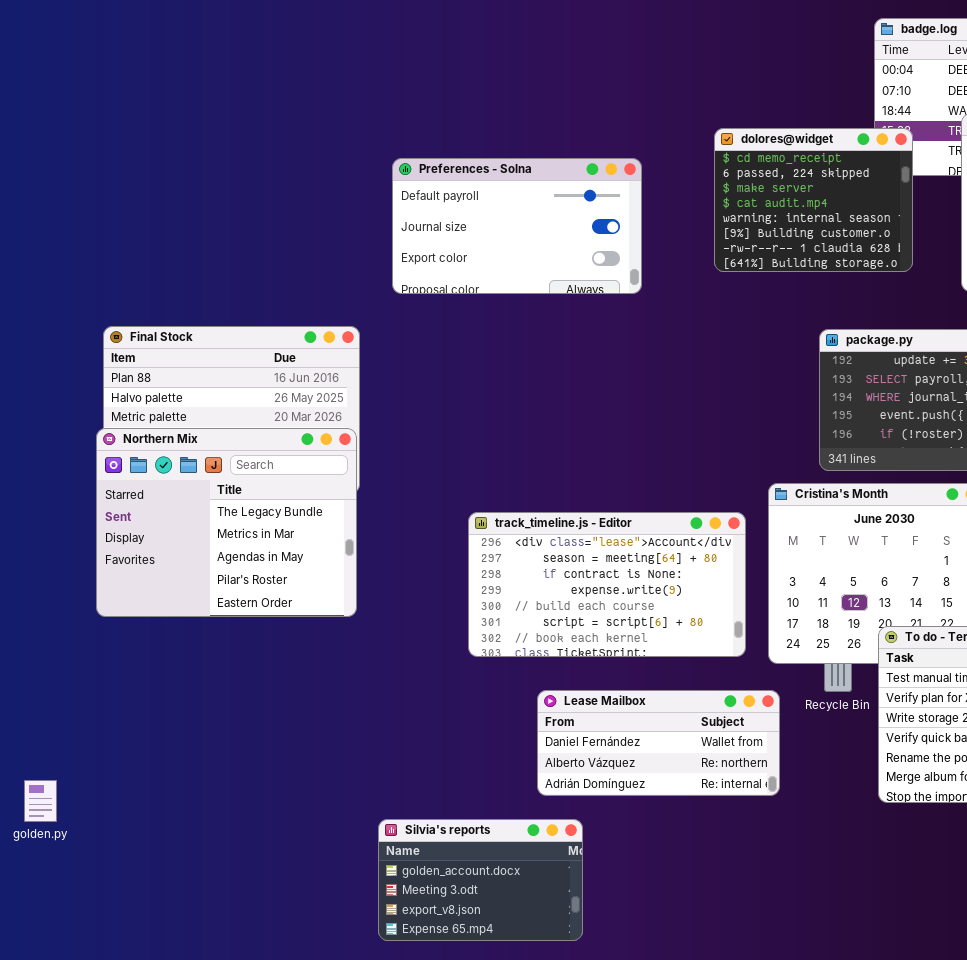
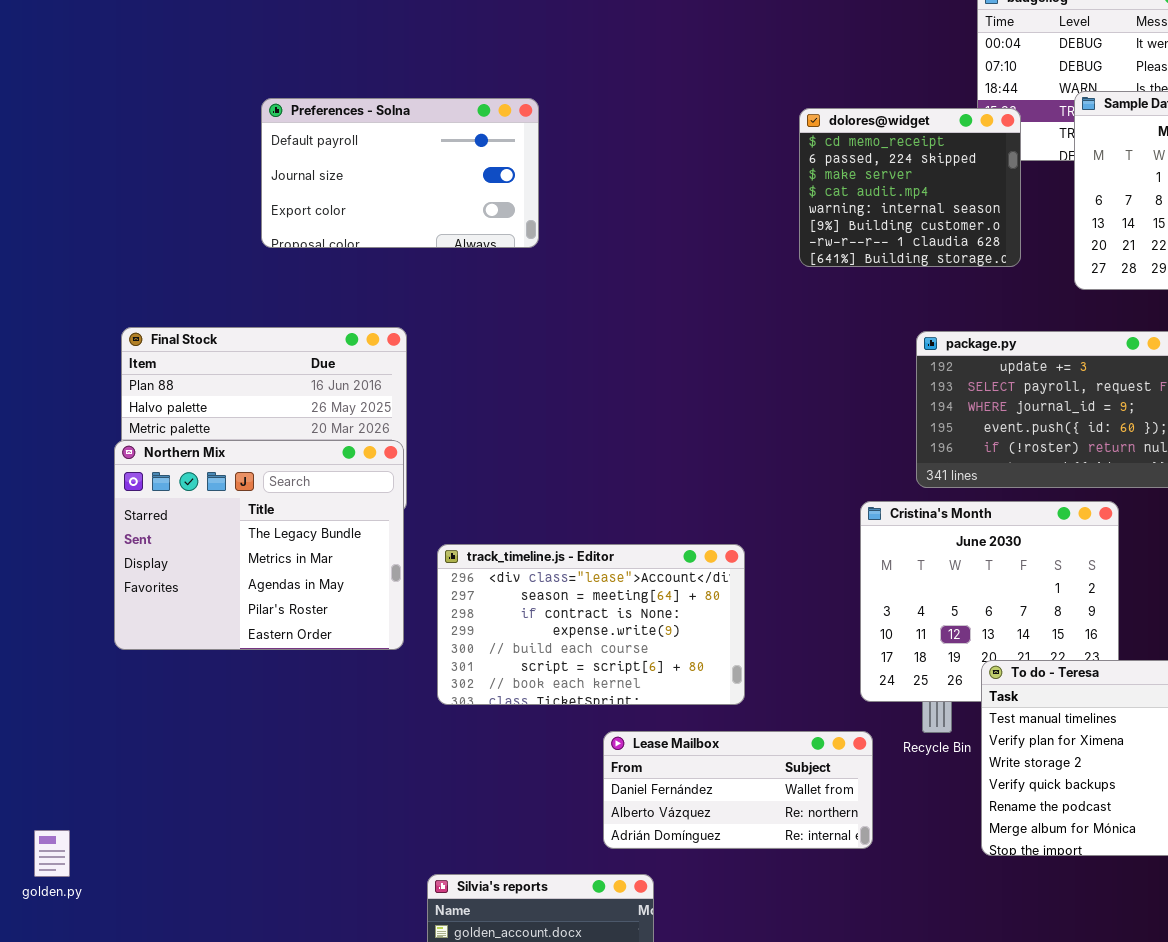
Preferences - Solna: [392,158,642,294] -> [261,98,539,248], moved
track_timeline.js - Editor: [468,512,746,657] -> [437,544,745,705], moved

